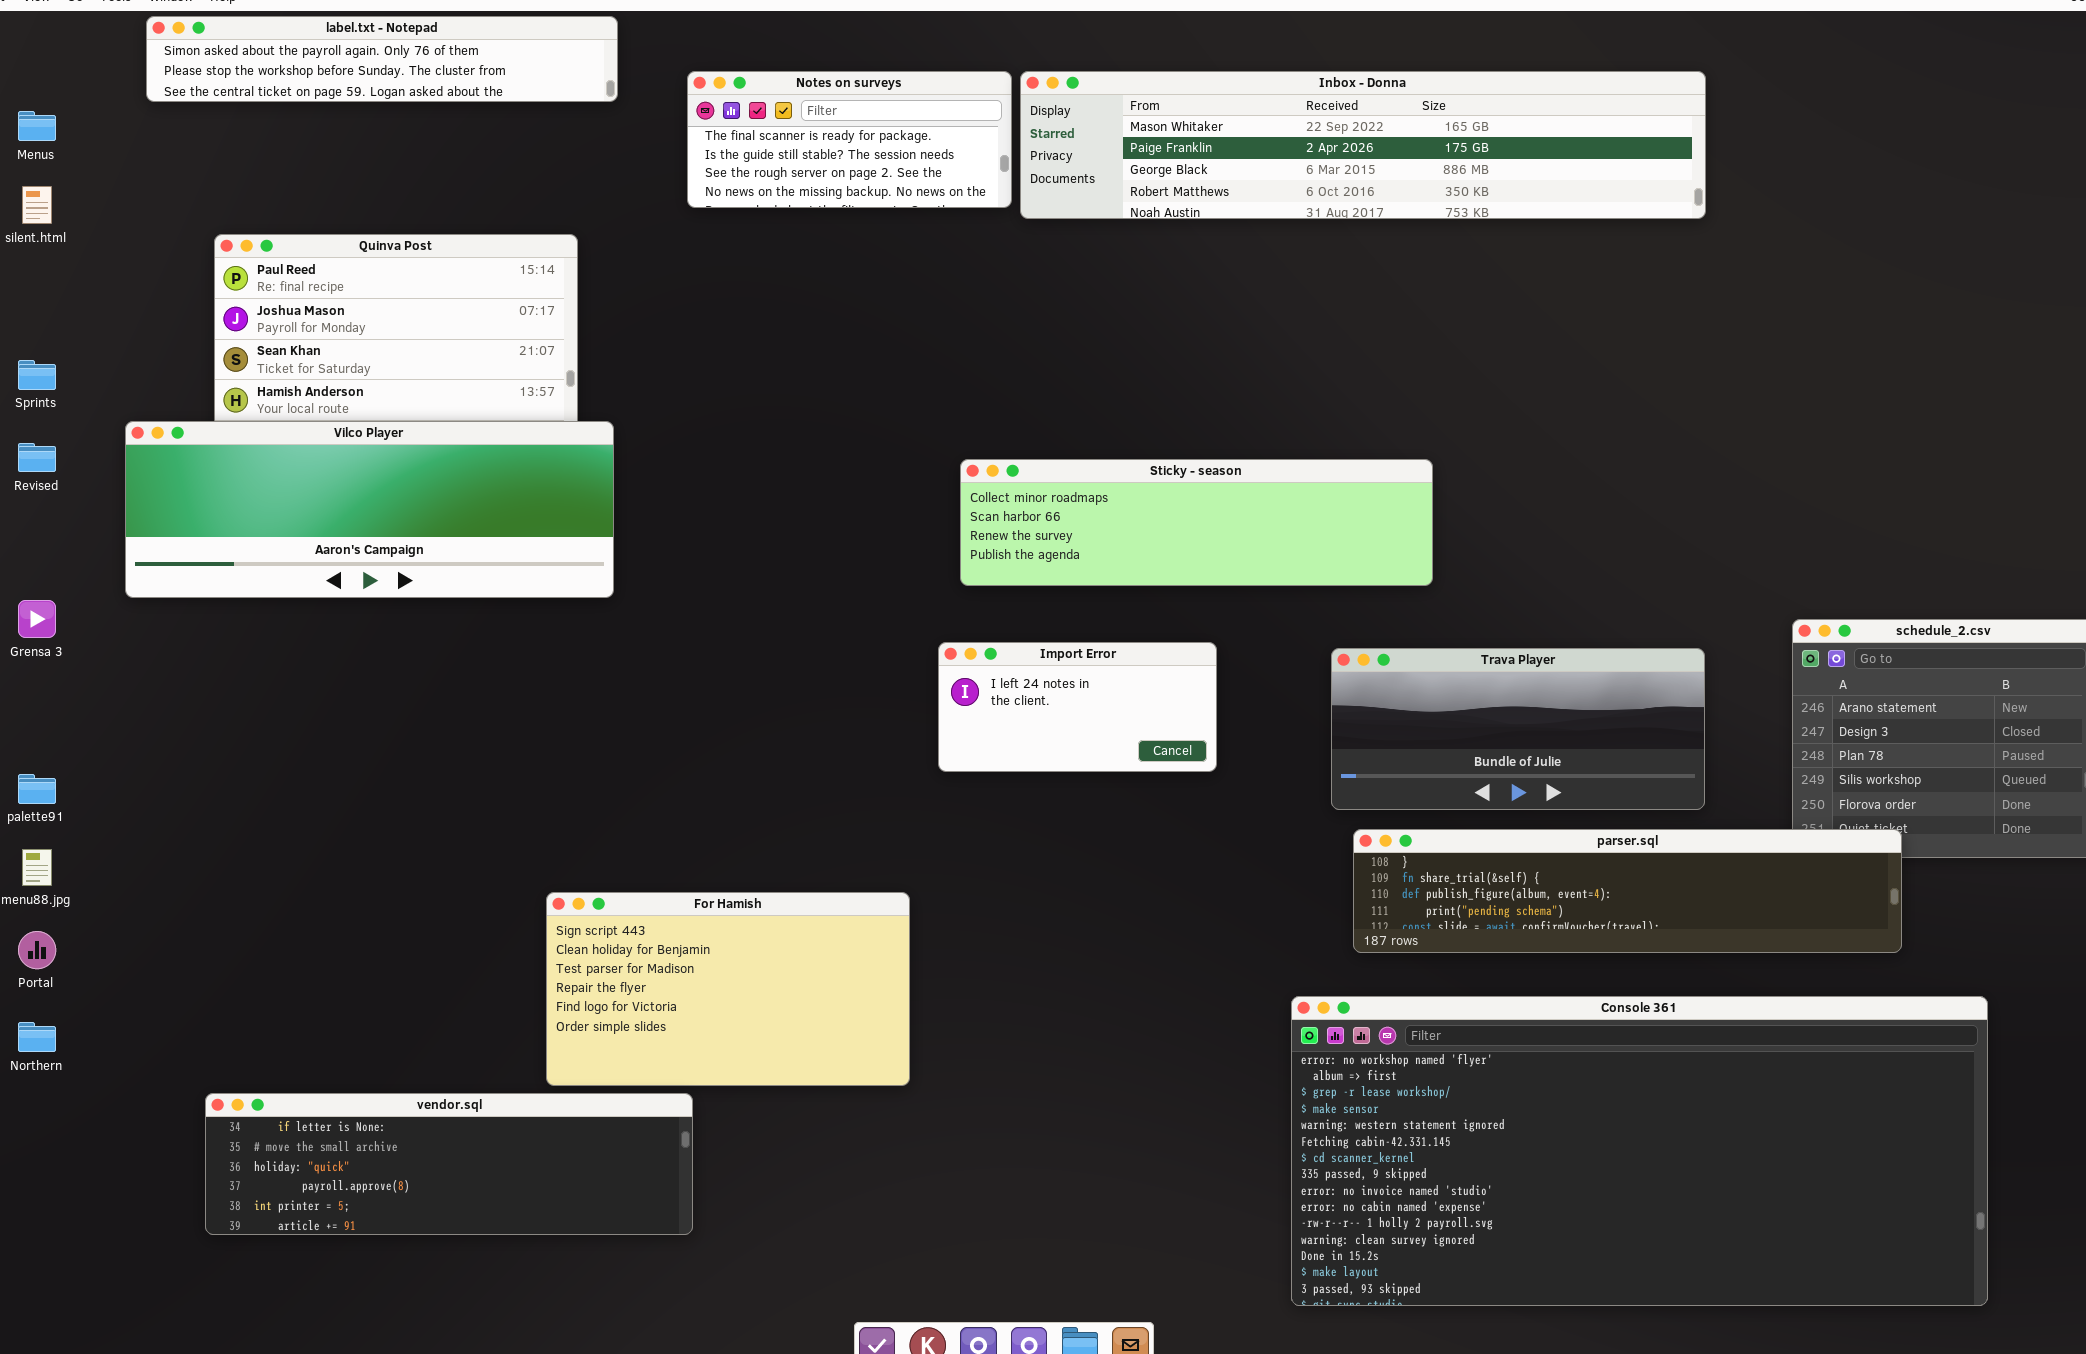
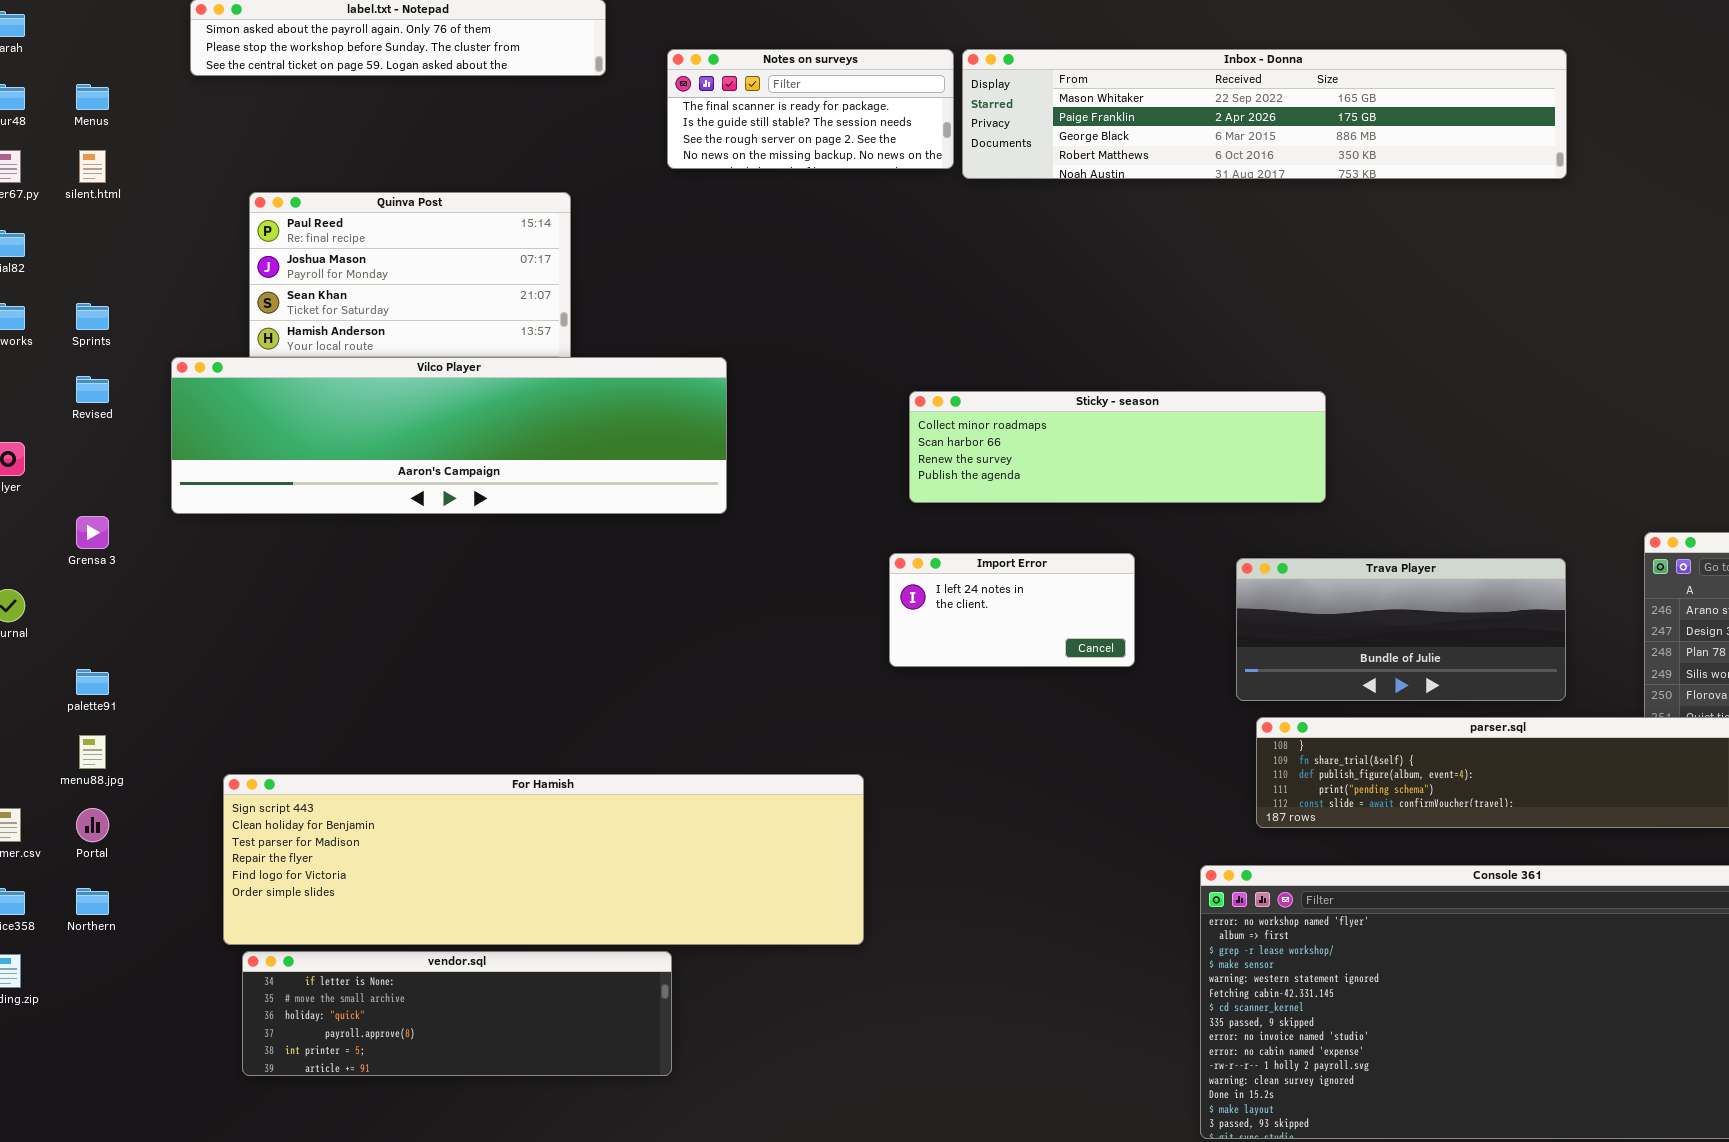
Vilco Player: [125,421,614,598] -> [171,357,727,514], resized
For Hamish: [546,892,910,1086] -> [223,774,864,945], resized

